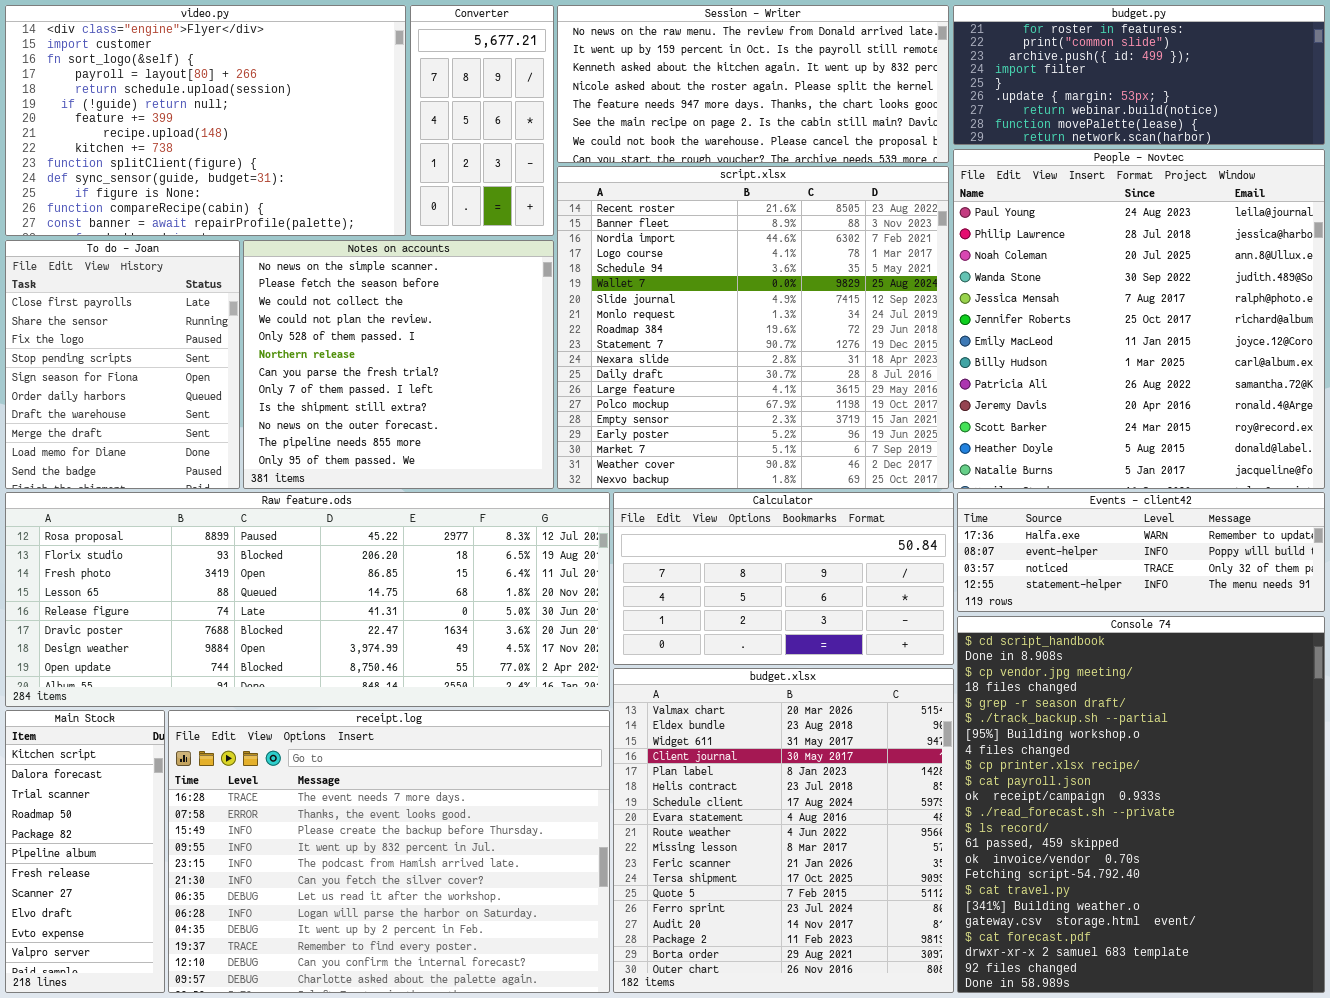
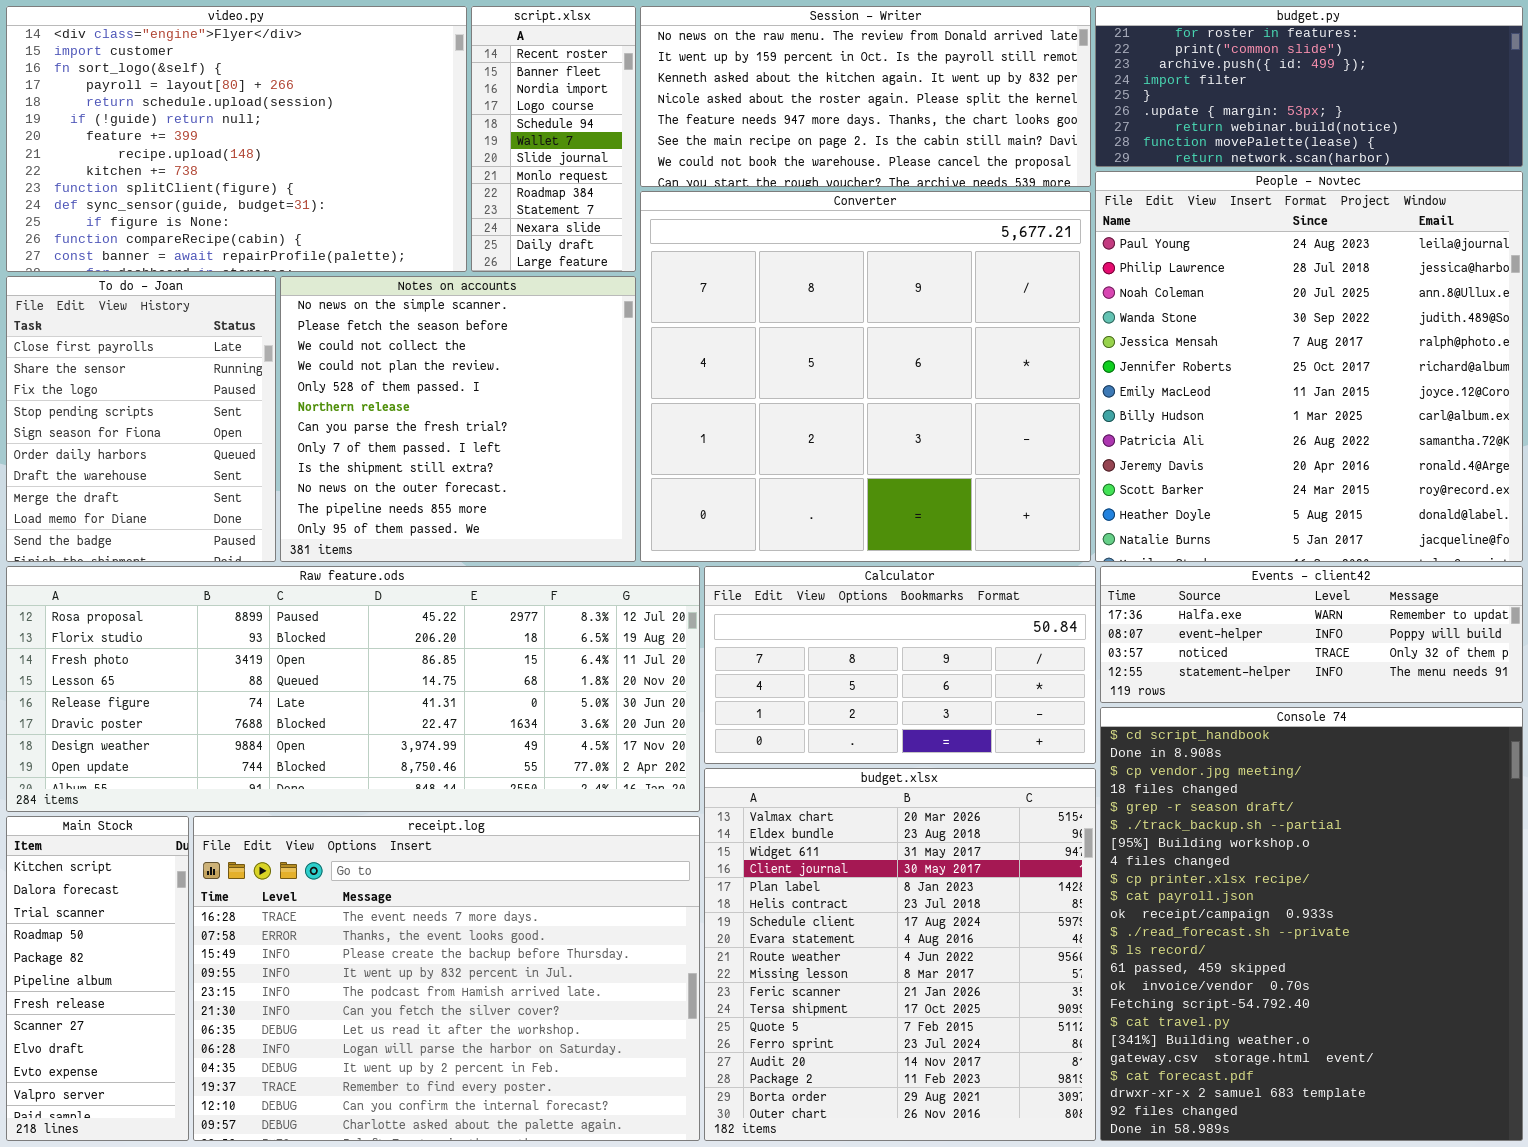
Converter: [410,5,554,236] -> [640,191,1091,562], moved, resized
script.xlsx: [557,166,949,489] -> [471,6,636,272], moved, resized

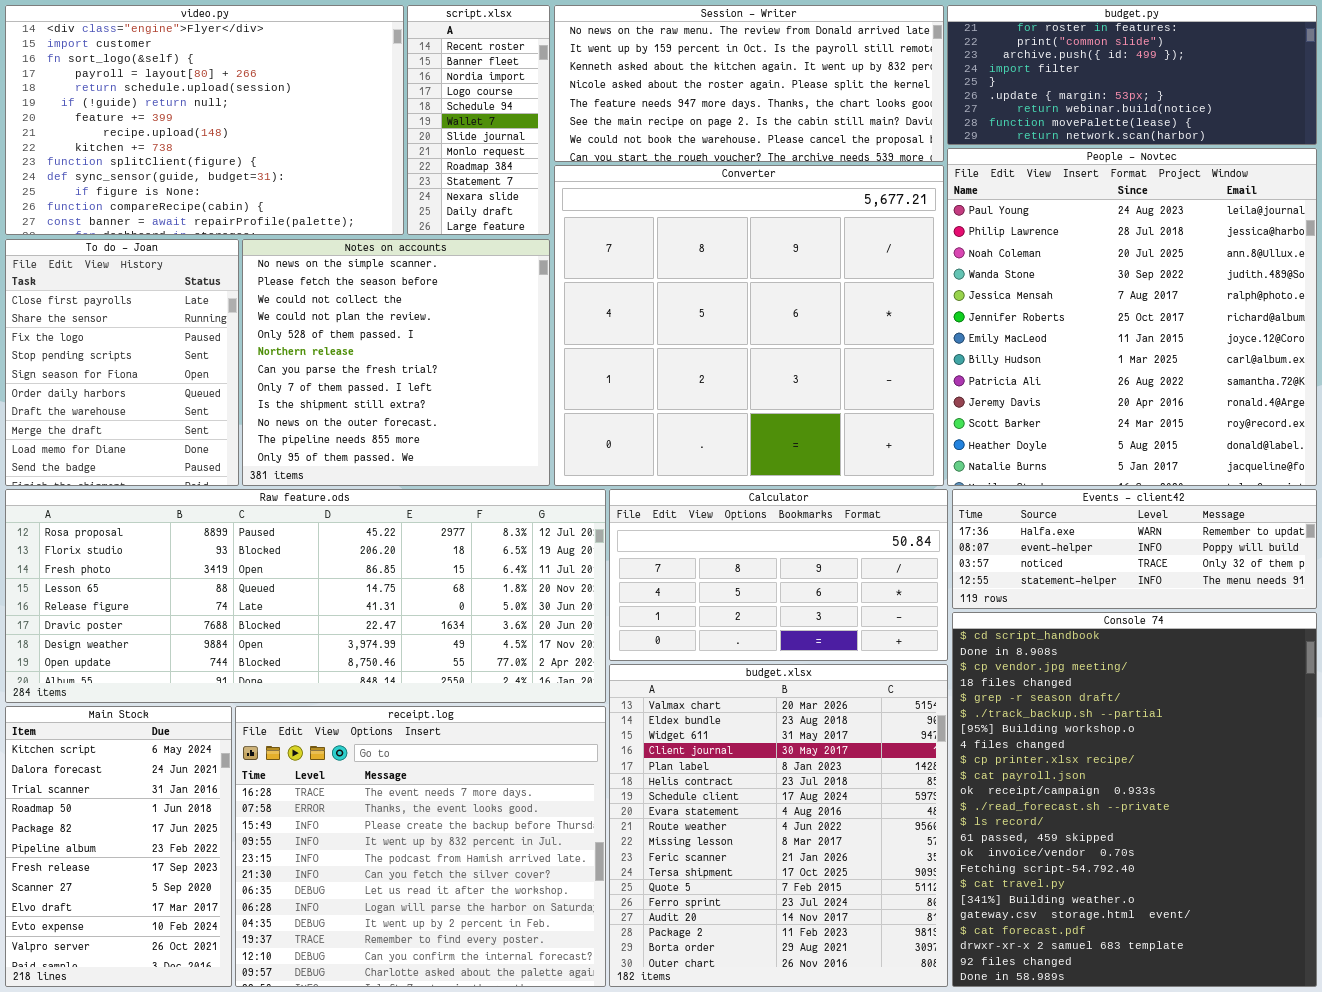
Main Stock: [6,816,189,1141] -> [5,706,232,987], resized
receipt.log: [193,816,700,1141] -> [235,706,606,987], resized

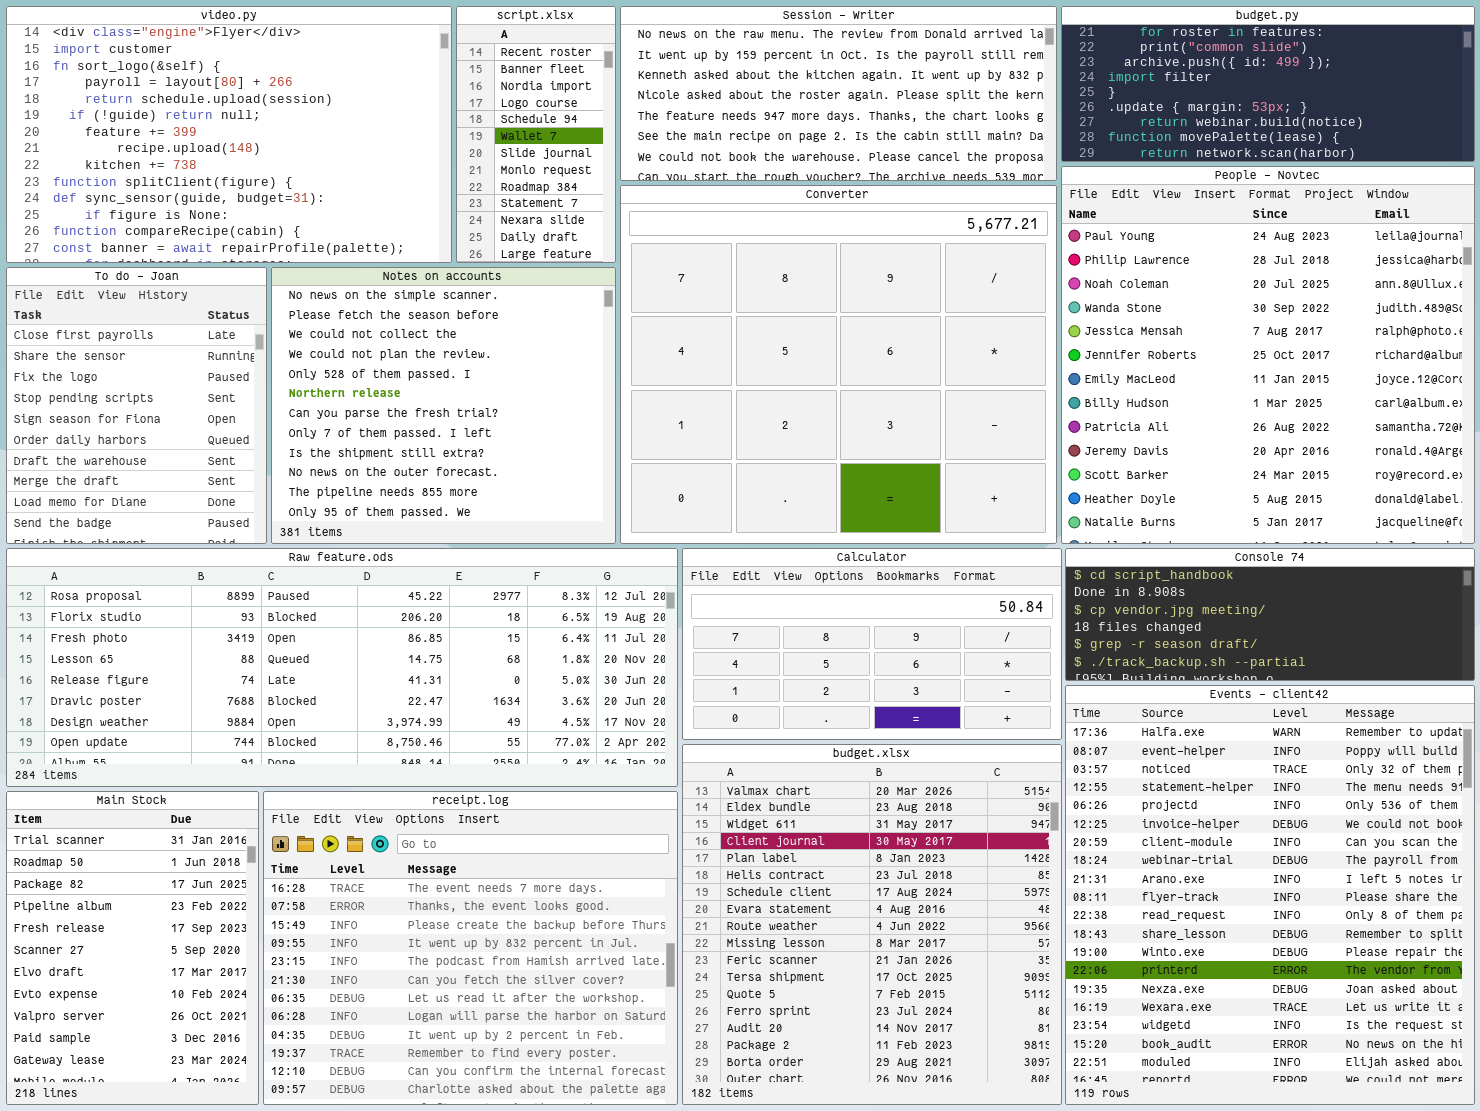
Events - client42: [952,489,1317,609] -> [1065,685,1475,1105], moved, resized
Console 74: [952,612,1317,987] -> [1065,548,1475,681], moved, resized
Main Stock: [5,706,232,987] -> [6,791,259,1105], scrolled down 2 rows

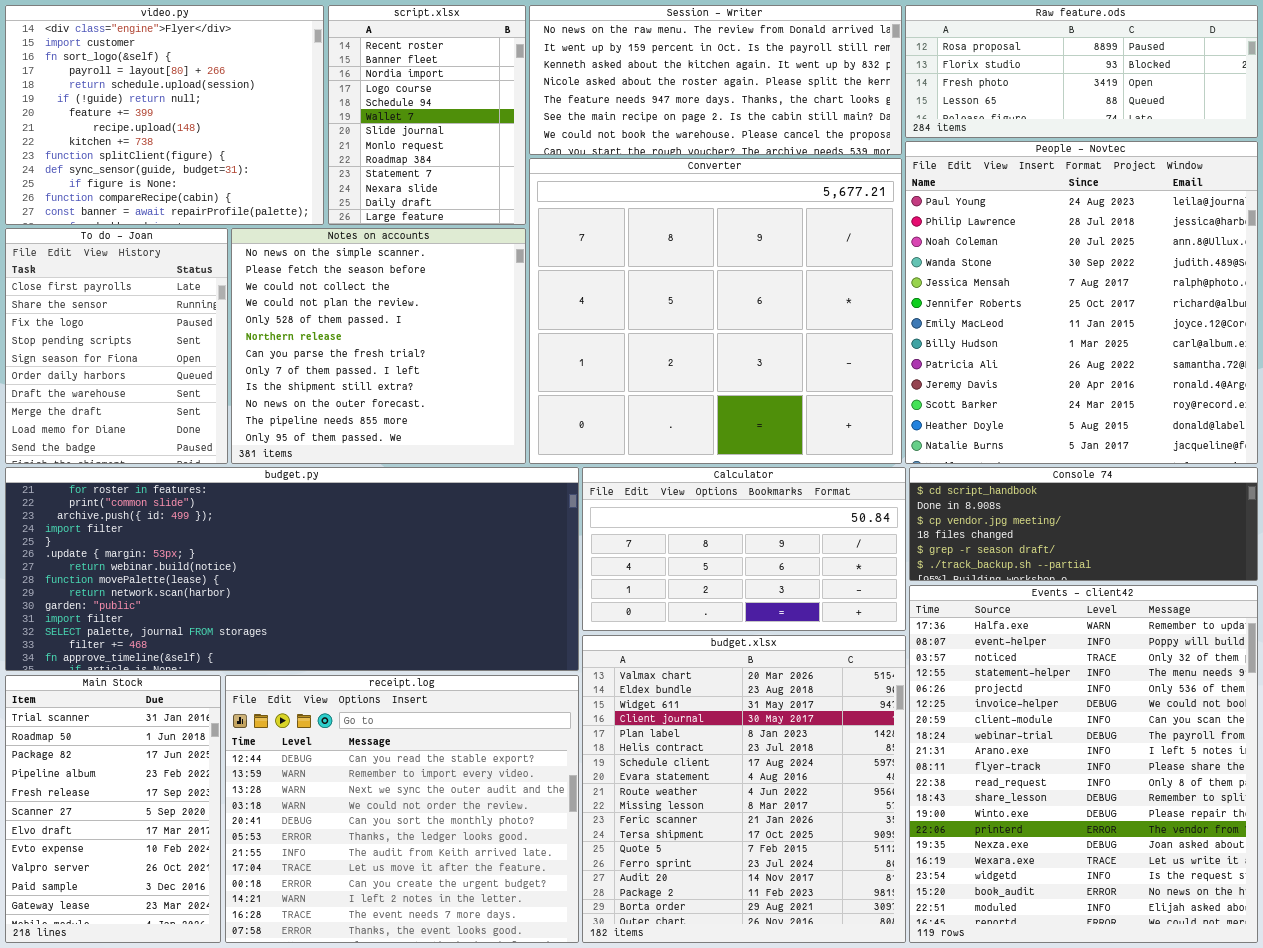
video.py: [6,6,452,263] -> [5,5,324,225], resized
script.xlsx: [456,6,616,263] -> [328,5,526,225], resized
budget.py: [1061,6,1475,162] -> [5,467,579,671], moved, resized
Raw feature.ods: [6,548,678,787] -> [905,5,1258,138], moved, resized
receipt.log: [263,791,678,1105] -> [225,675,579,943], scrolled up 10 rows

